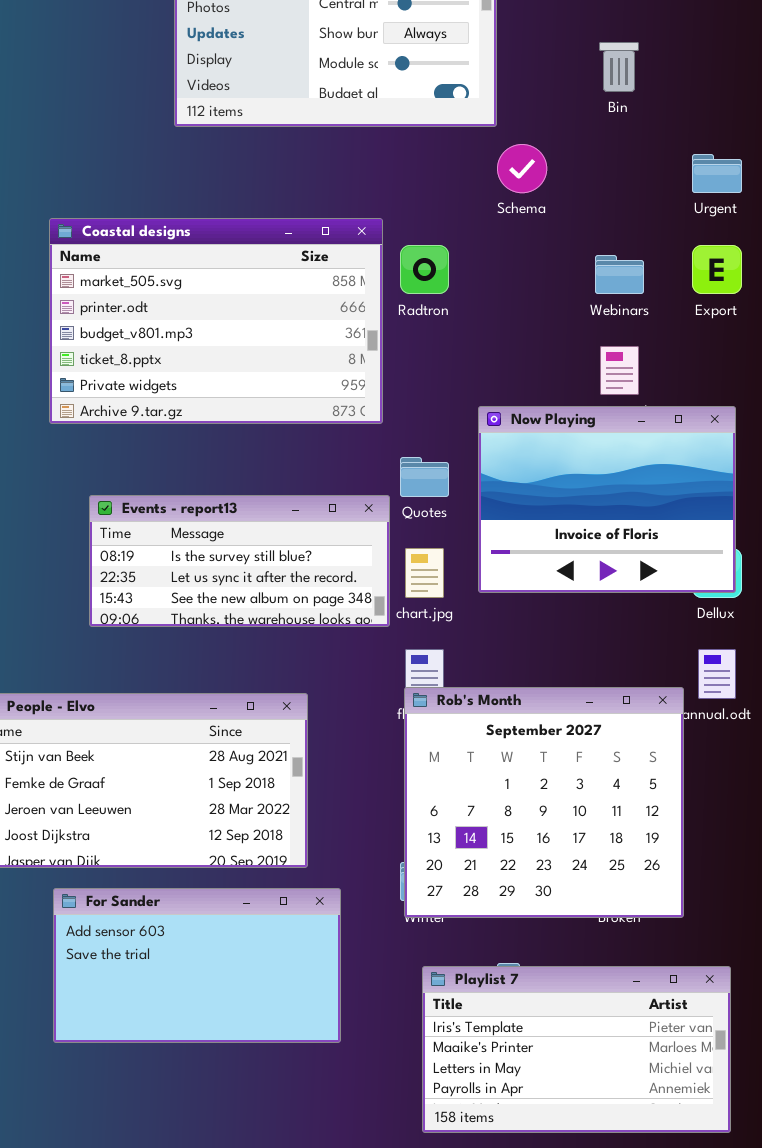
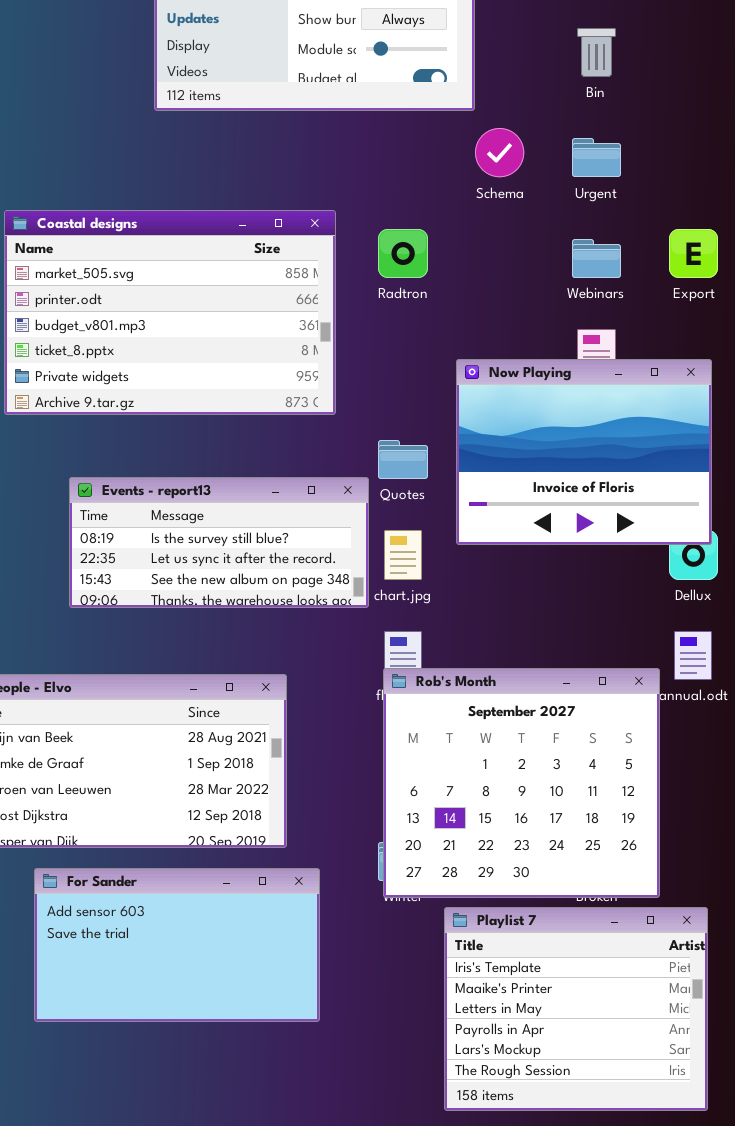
Urgent: [692,154,742,193] -> [572,138,621,177], moved
Coastal designs: [49,218,383,424] -> [4,210,336,415], moved
Now Playing: [478,406,736,593] -> [456,359,712,545], moved
Playlist 7: [422,966,731,1133] -> [444,907,708,1111], resized

